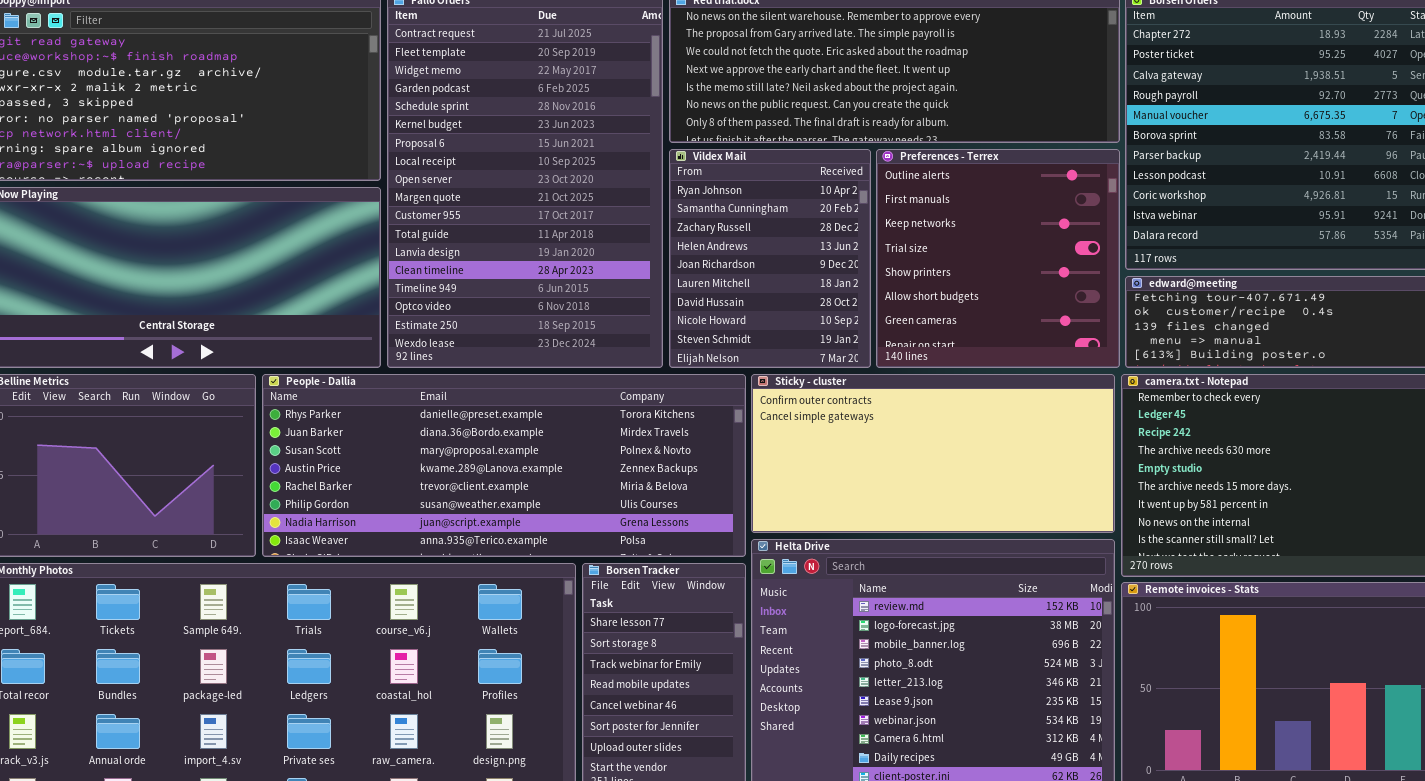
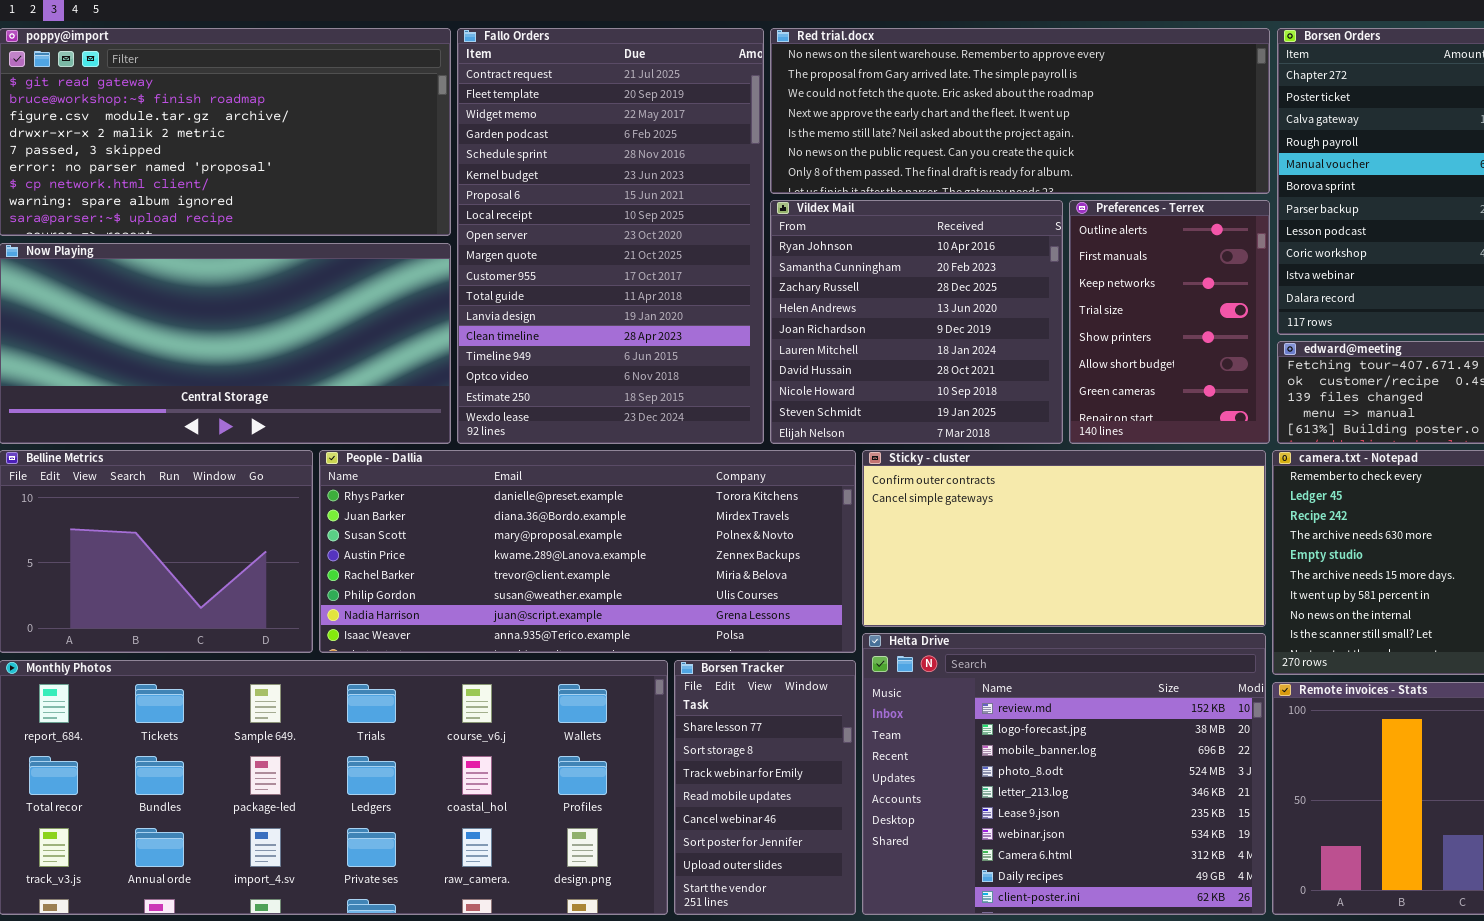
Vildex Mail: [669,149,871,368] -> [770,200,1063,444], resized
Preferences - Terrex: [876,149,1120,368] -> [1069,200,1270,444], resized

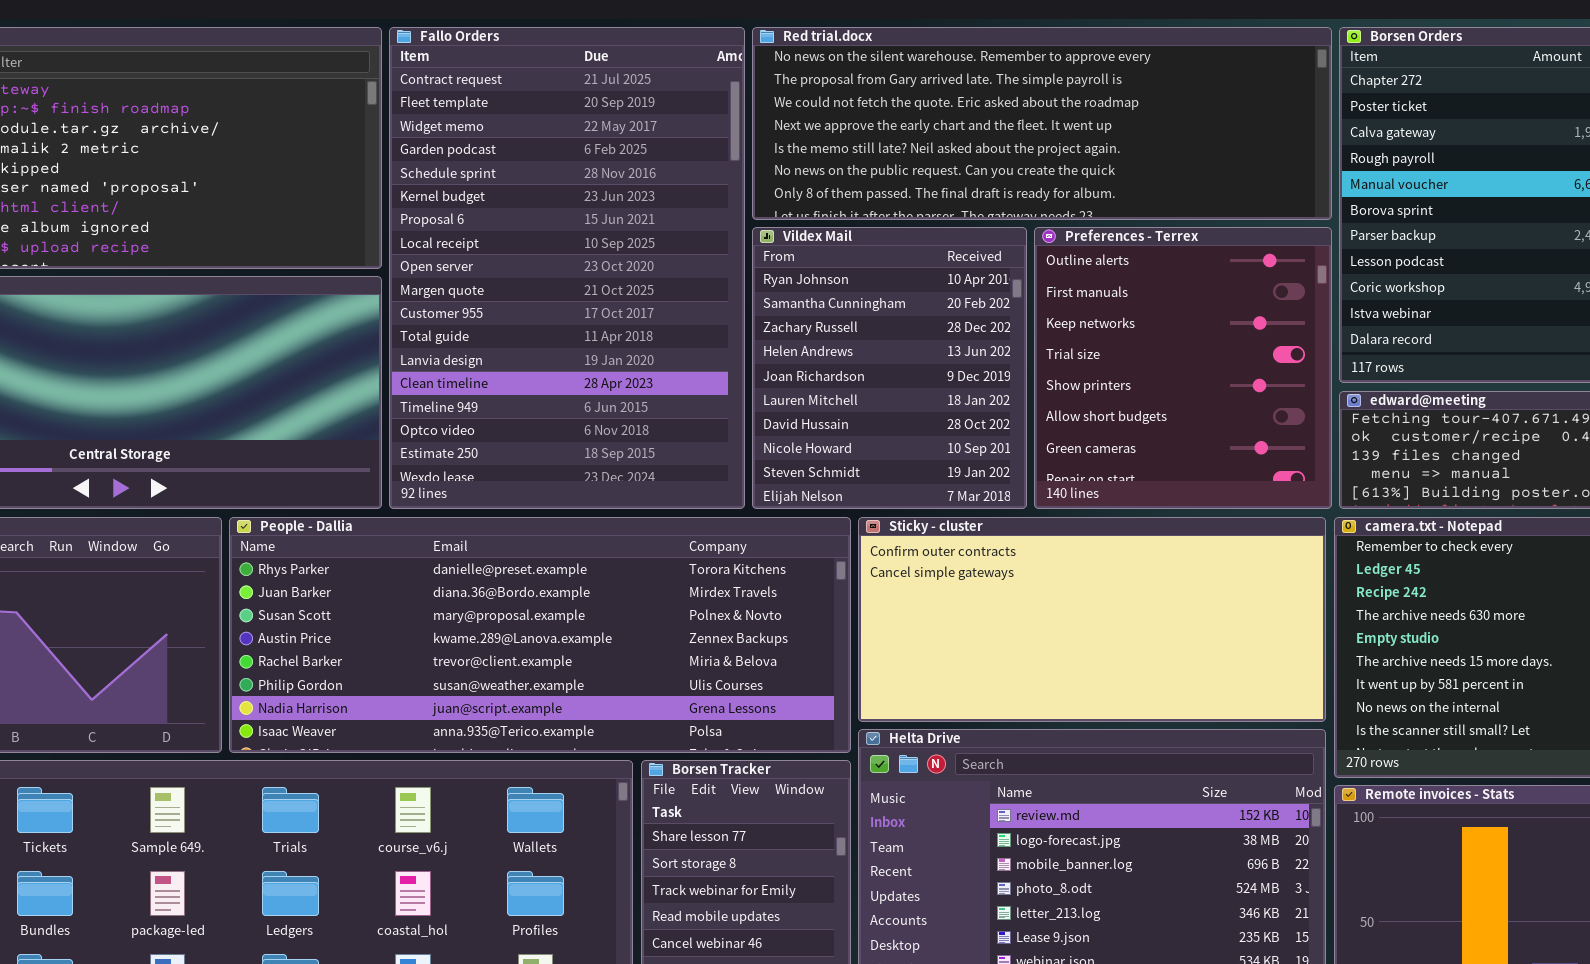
Vildex Mail: [770,200,1063,444] -> [752,227,1027,509], resized
Preferences - Terrex: [1069,200,1270,444] -> [1034,227,1332,509], resized

